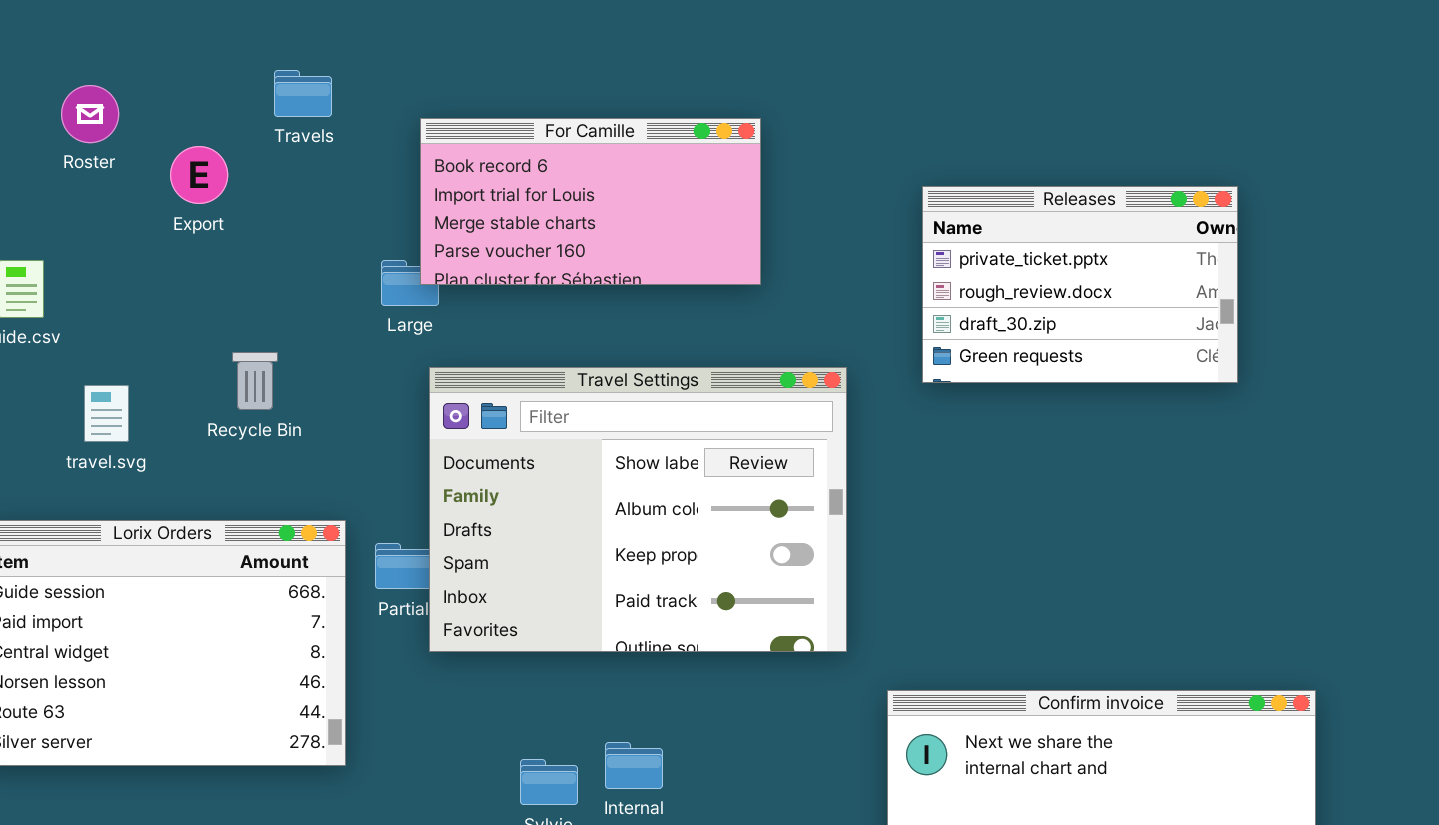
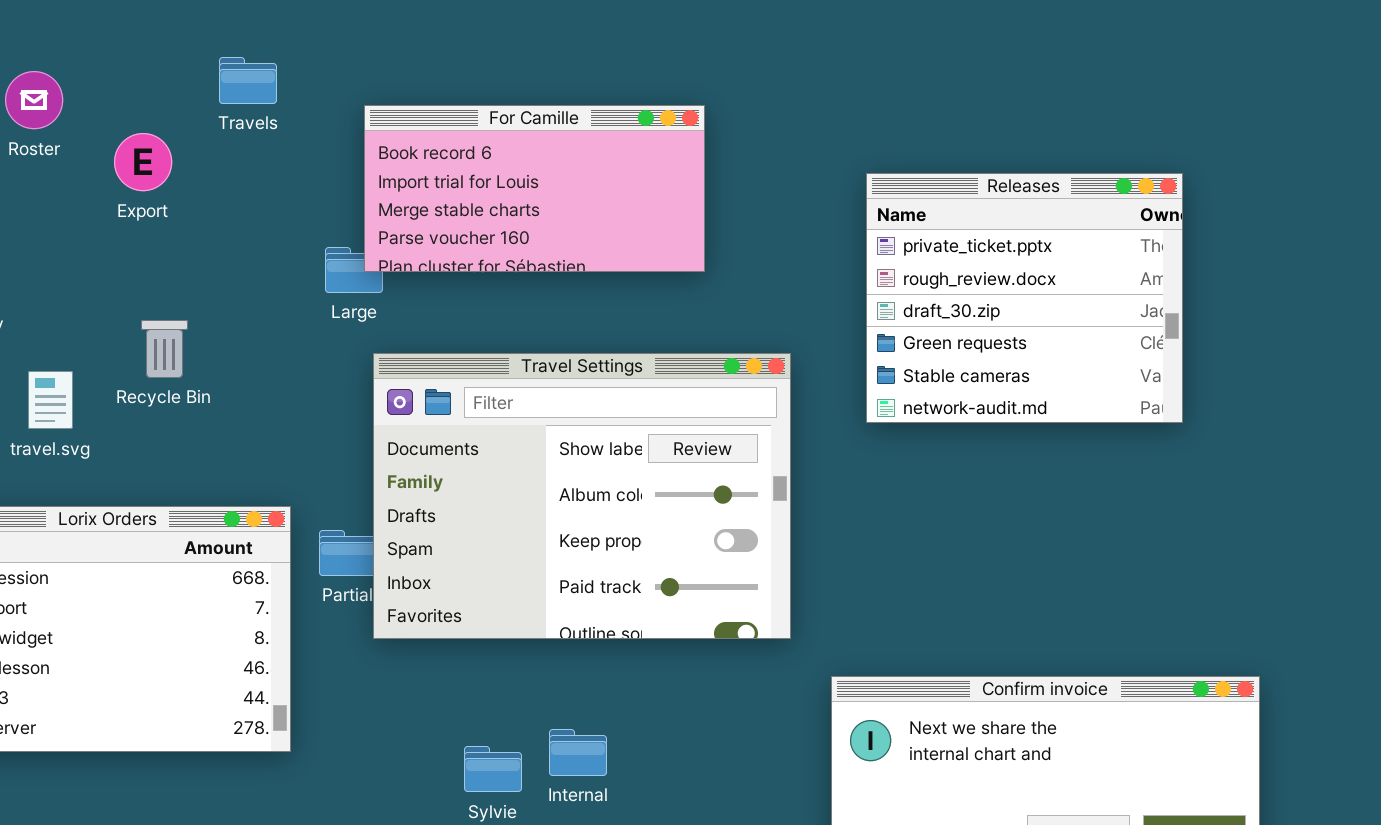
Releases: [922,186,1238,383] -> [866,173,1183,423], resized
Recycle Bin: [232,352,278,410] -> [141,320,188,378], moved

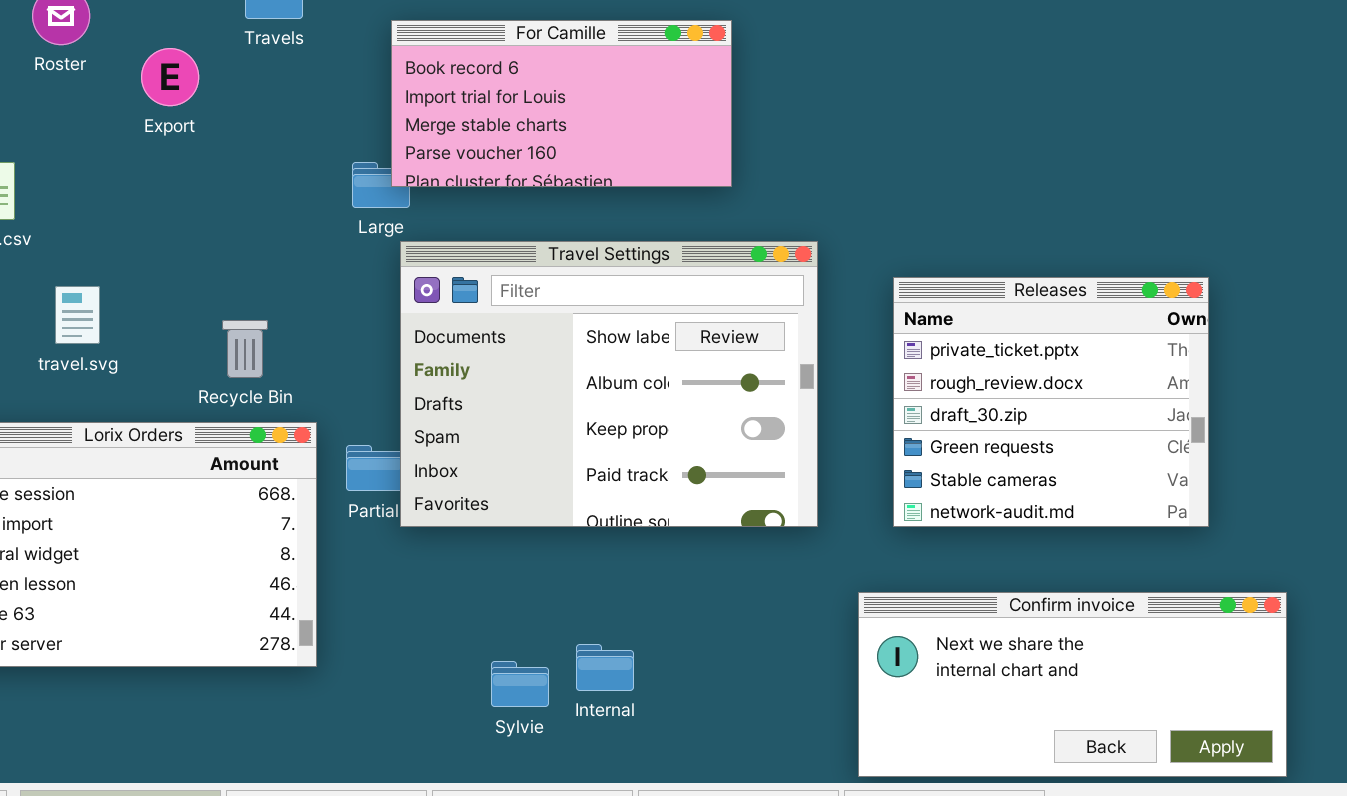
Releases: [866,173,1183,423] -> [893,277,1209,527], moved
Recycle Bin: [141,320,188,378] -> [222,320,268,378], moved
Travel Settings: [373,353,791,639] -> [400,241,818,527], moved

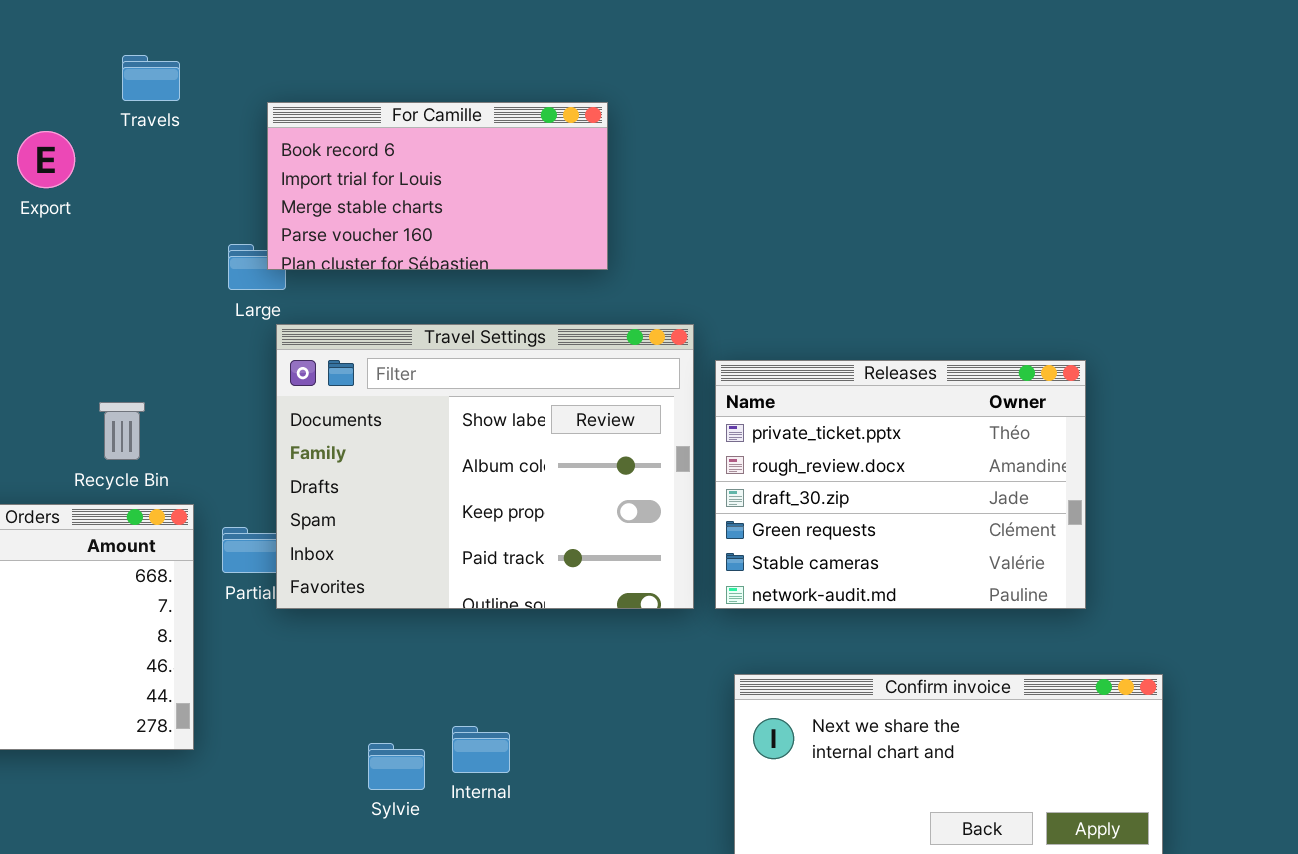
Releases: [893,277,1209,527] -> [715,360,1086,609], resized

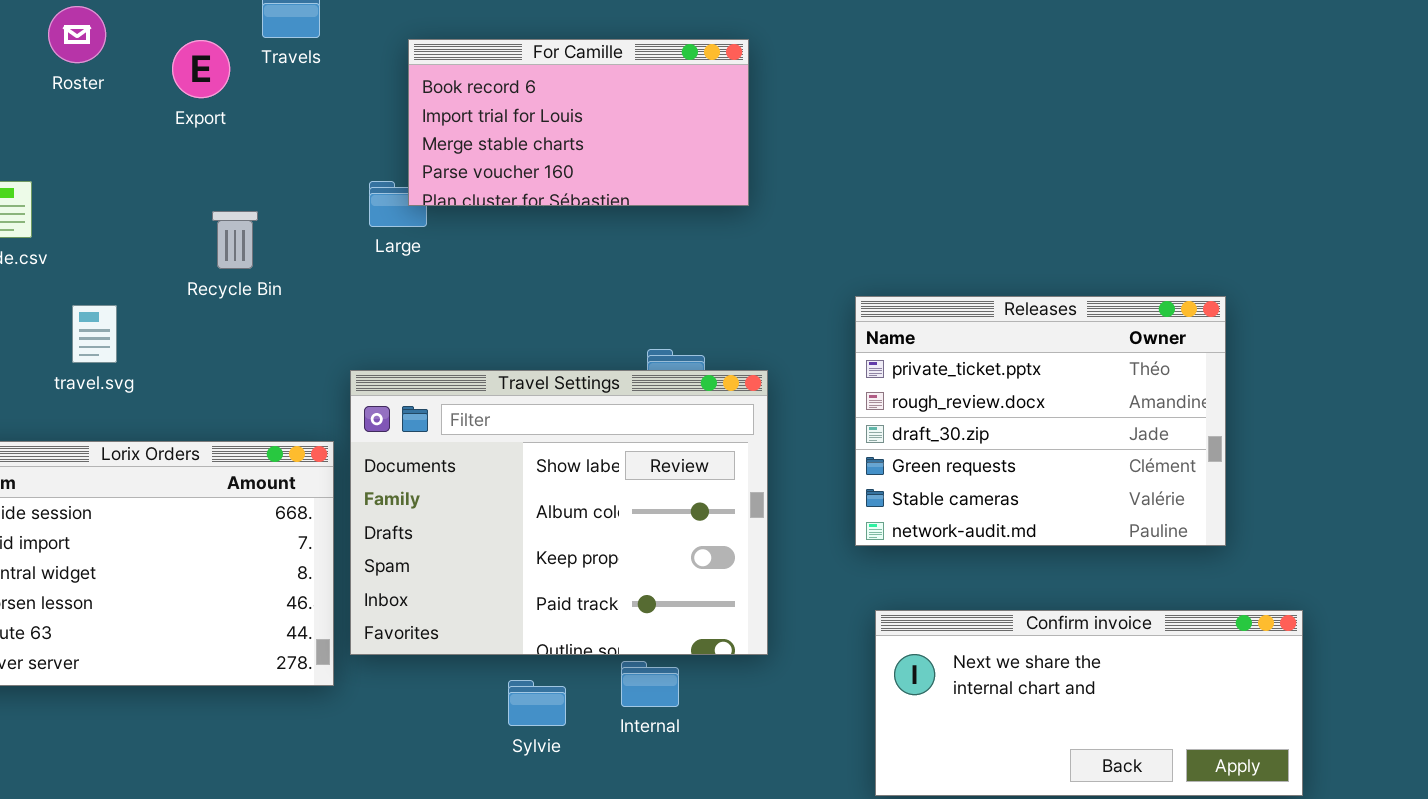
Export: [17,131,75,188] -> [172,40,230,98], moved
Travel Settings: [276,324,694,609] -> [350,370,768,655], moved
Recycle Bin: [99,402,145,460] -> [212,211,258,269], moved
Internal: [452,726,510,773] -> [621,661,679,707], moved

